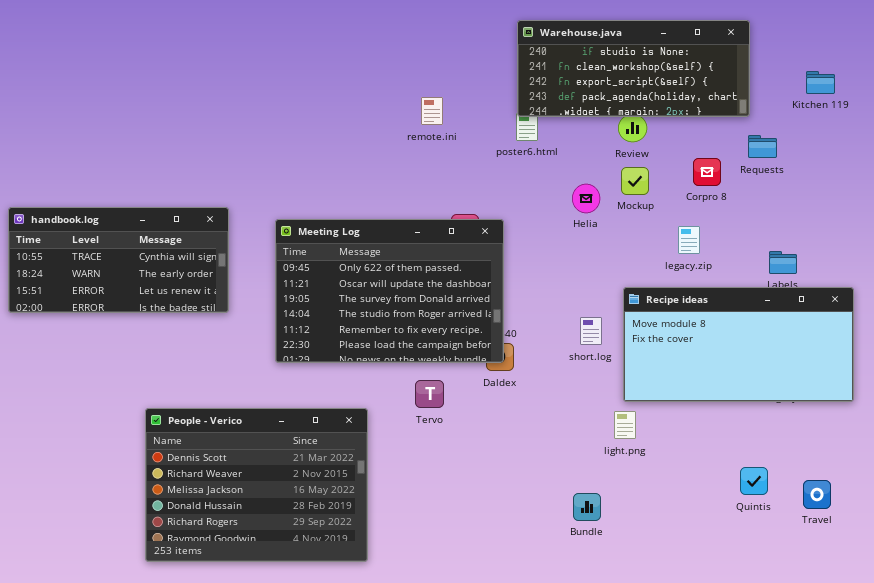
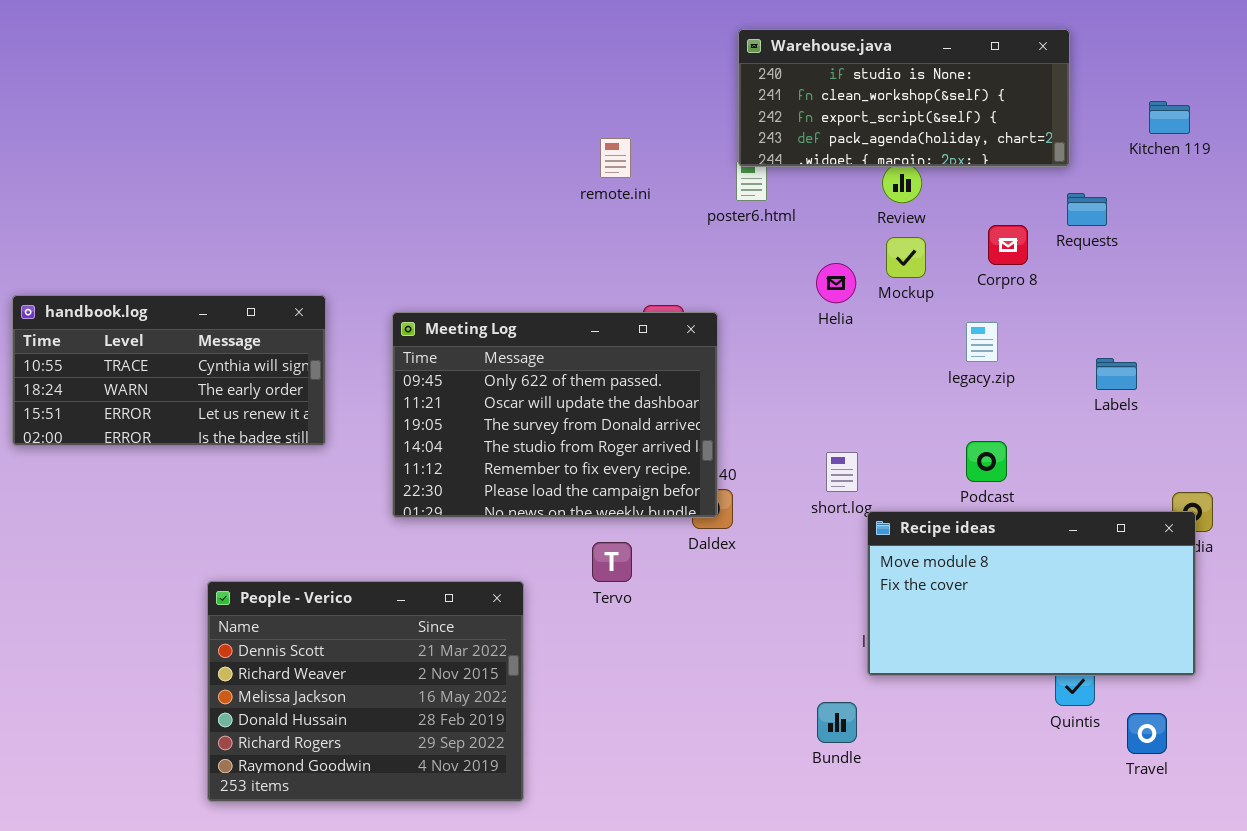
Recipe ideas: [623,287,854,402] -> [867,511,1196,676], moved
Travel: [803,480,831,509] -> [1127,713,1167,754], moved

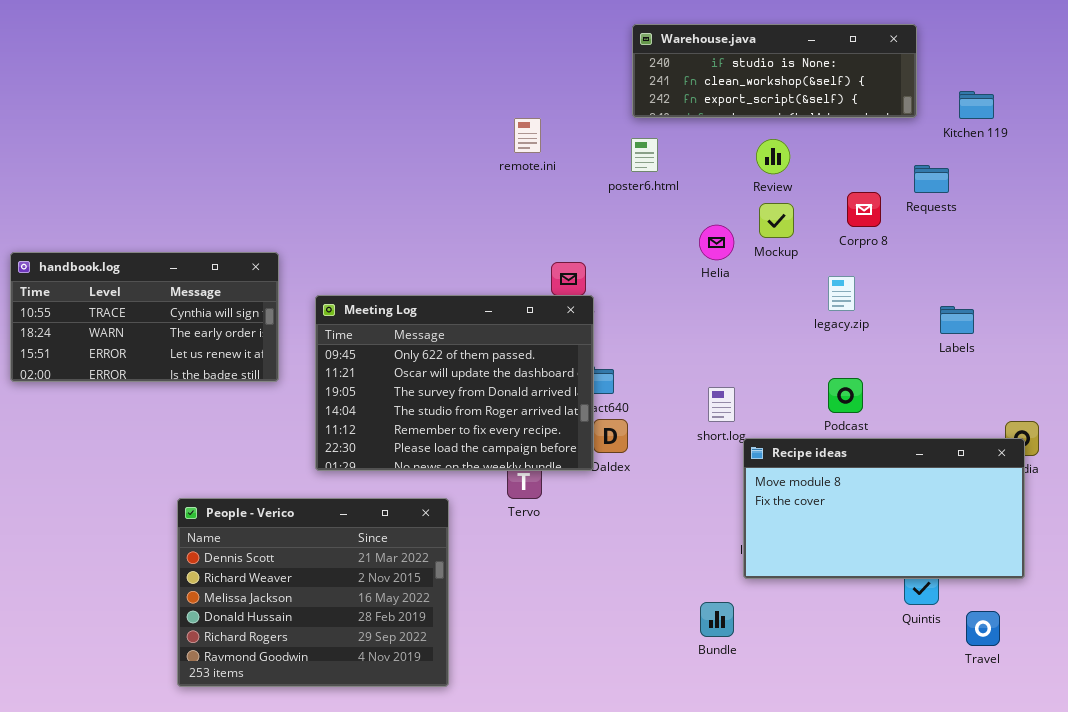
Warehouse.java: [738,29,1070,167] -> [632,24,917,118], resized
Kitchen 119: [1149,101,1190,134] -> [959,91,994,119], moved
Meeting Log: [392,312,718,518] -> [315,295,594,471], moved

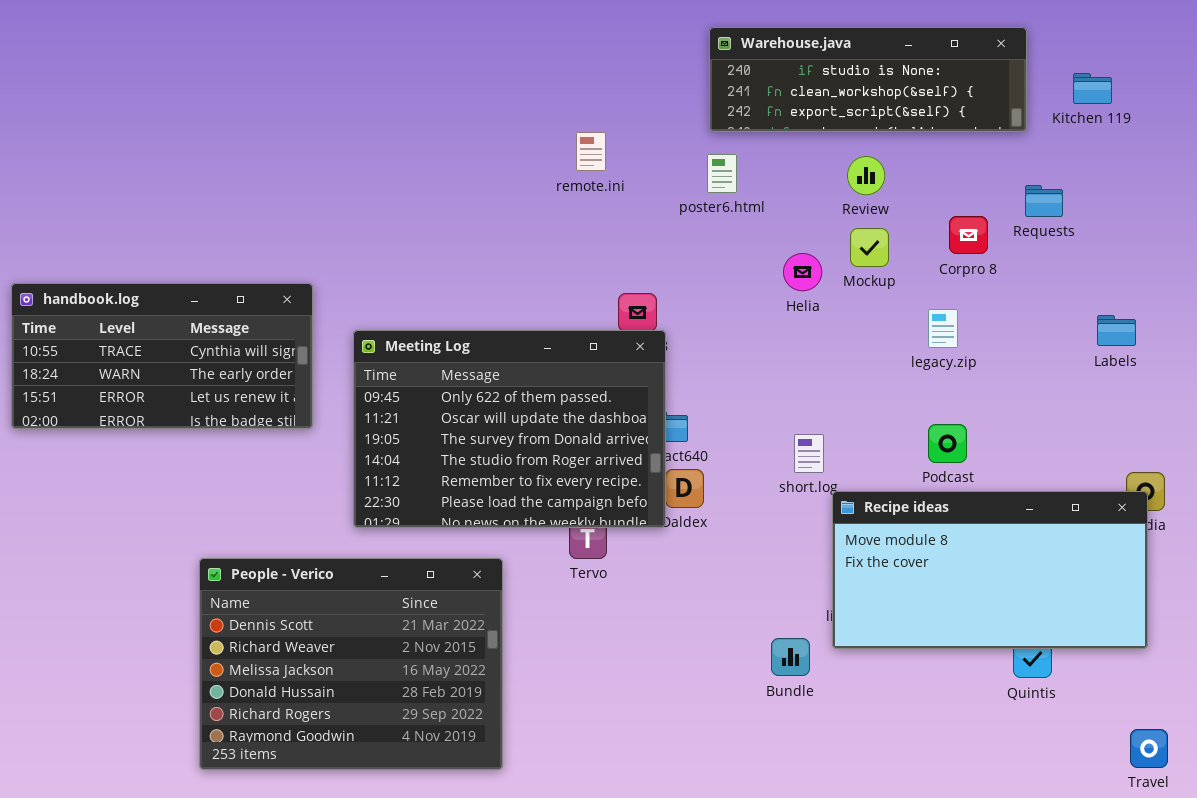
Kitchen 119: [959,91,994,119] -> [1073,73,1112,104], moved
Labels: [940,306,974,334] -> [1097,315,1136,346], moved
Bundle: [700,602,734,637] -> [771,638,810,676], moved
Travel: [966,611,1000,646] -> [1130,729,1168,768], moved

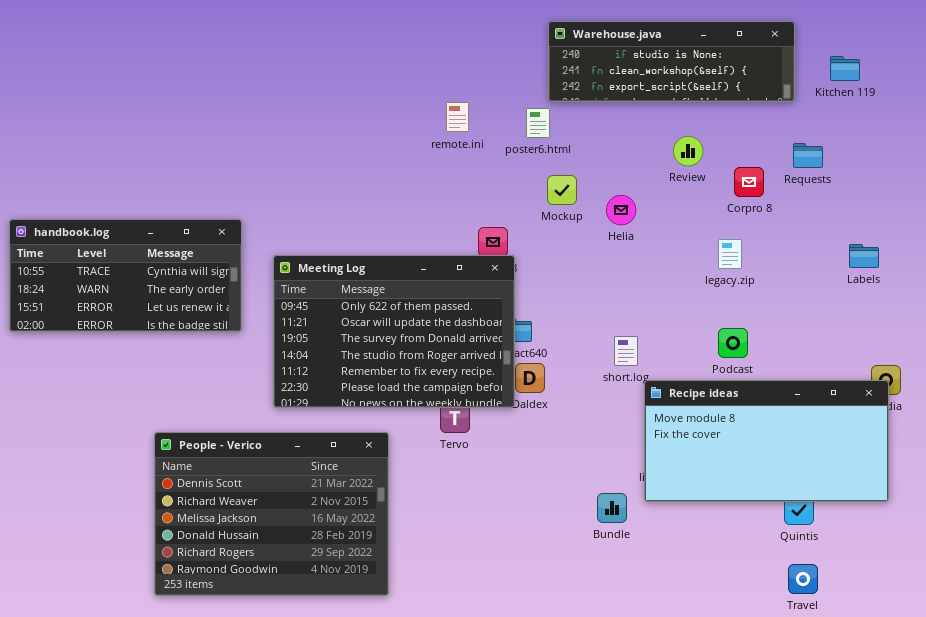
poster6.html: [707,154,737,193] -> [526,108,550,138], moved
Review: [847,156,885,195] -> [673,136,703,166], moved
Mockup: [850,228,889,267] -> [547,175,577,205], moved
Travel: [1130,729,1168,768] -> [788,564,818,594], moved

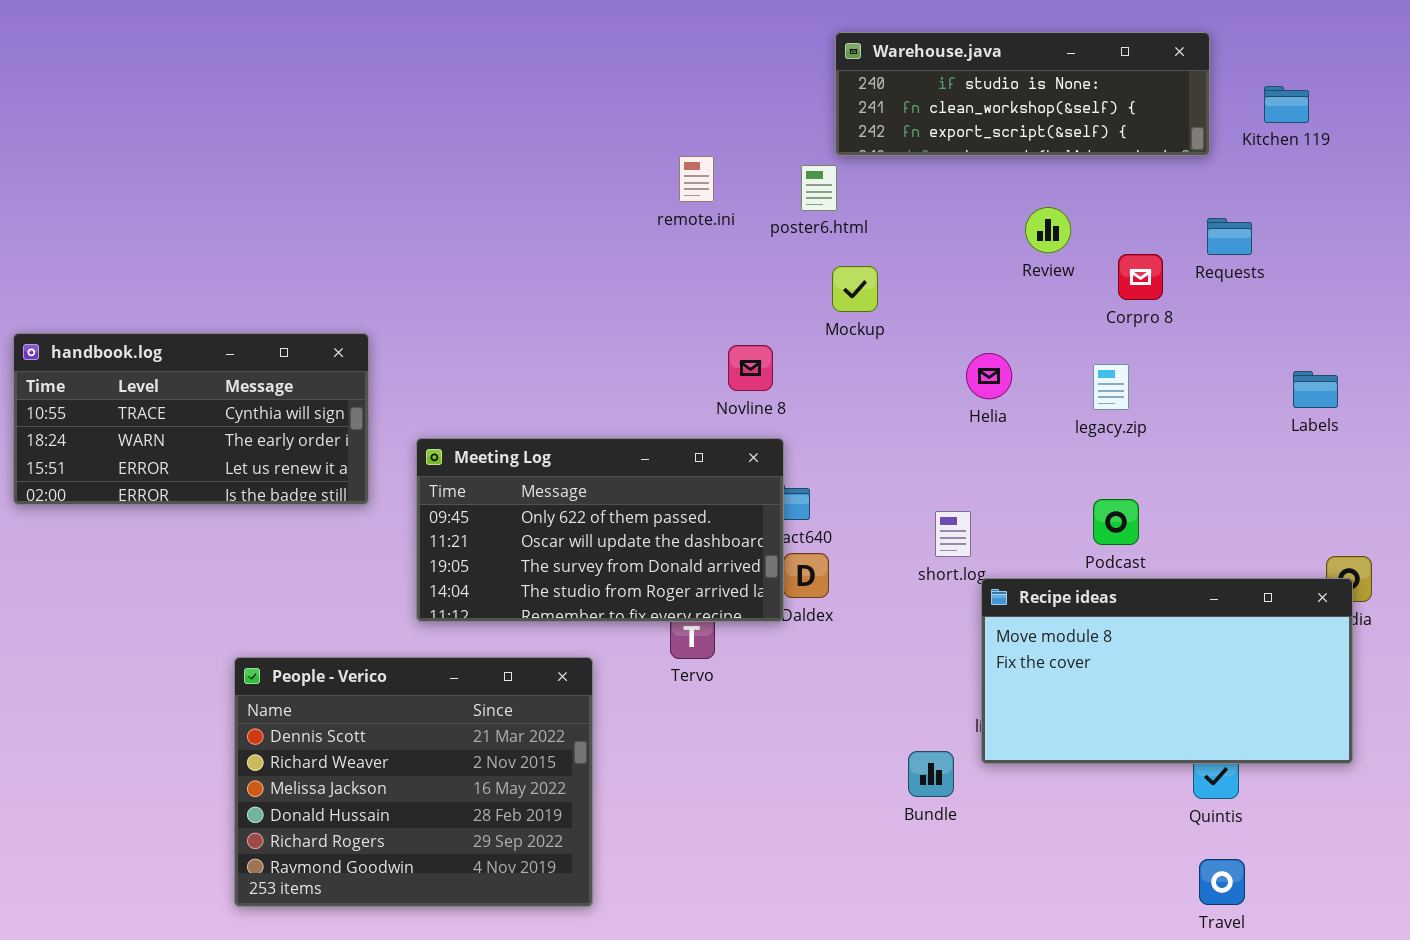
Helia: [606,195,636,225] -> [966,353,1012,399], moved
Meeting Log: [273,255,515,408] -> [416,438,784,622], resized

